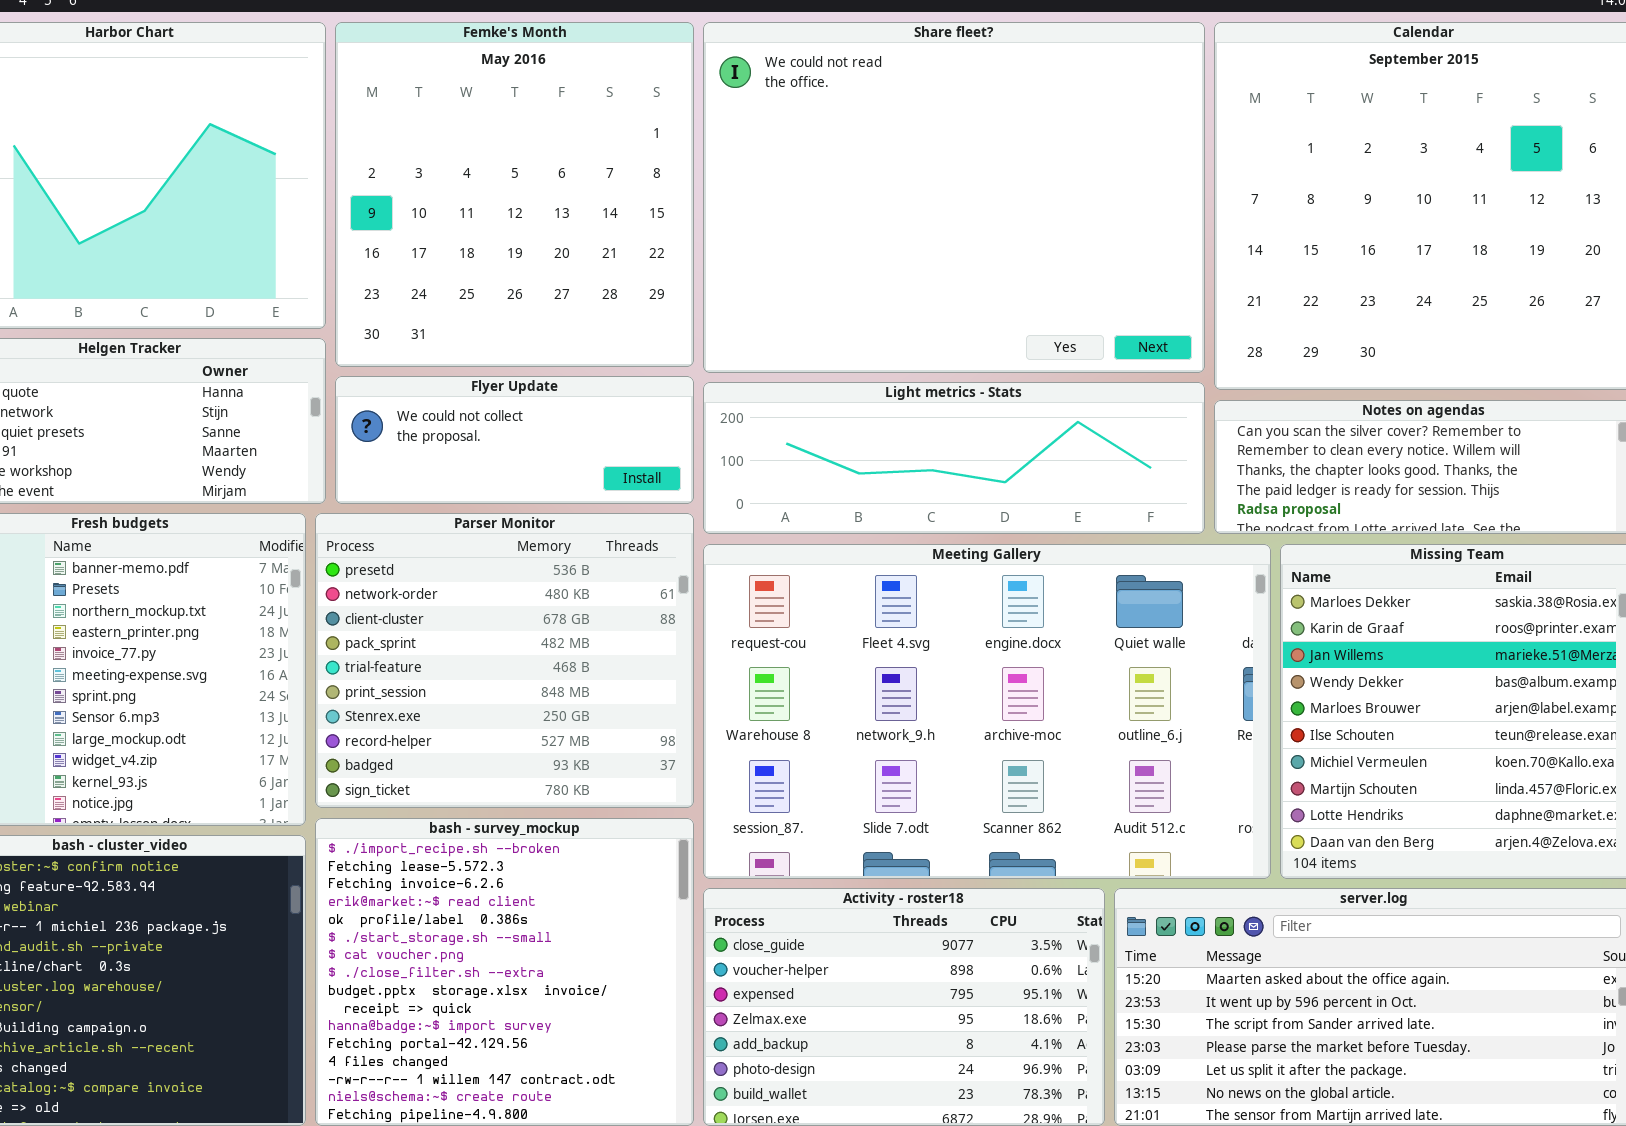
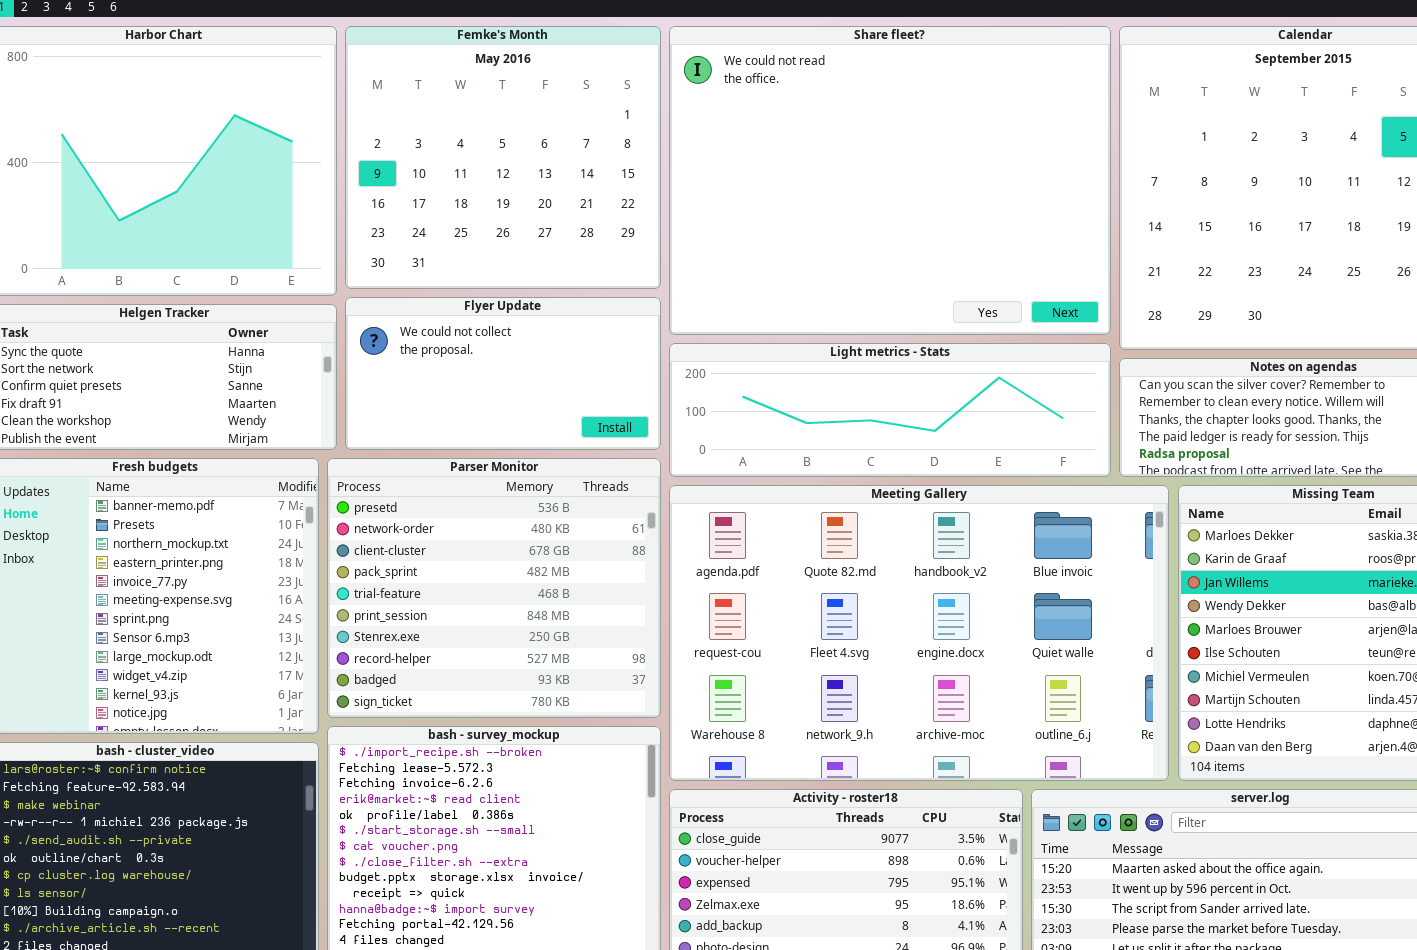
Femke's Month: [335,22,694,367] -> [345,26,661,289], resized
Flyer Update: [335,376,694,504] -> [345,297,661,450], resized
Meeting Gallery: [703,544,1271,879] -> [669,485,1169,781], scrolled up 1 row

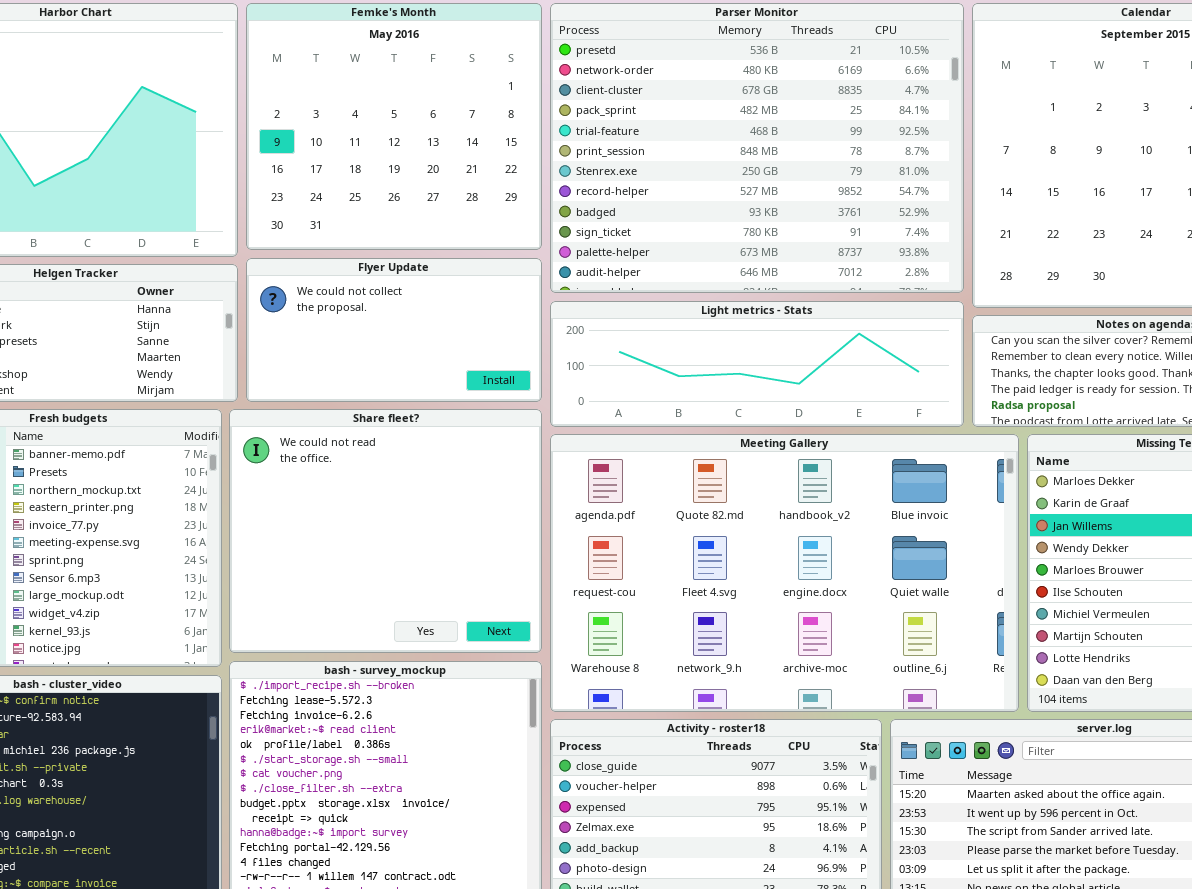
Share fleet?: [669,26,1111,335] -> [229,409,542,653], moved, resized
Parser Monitor: [327,458,661,718] -> [550,3,964,293], moved, resized

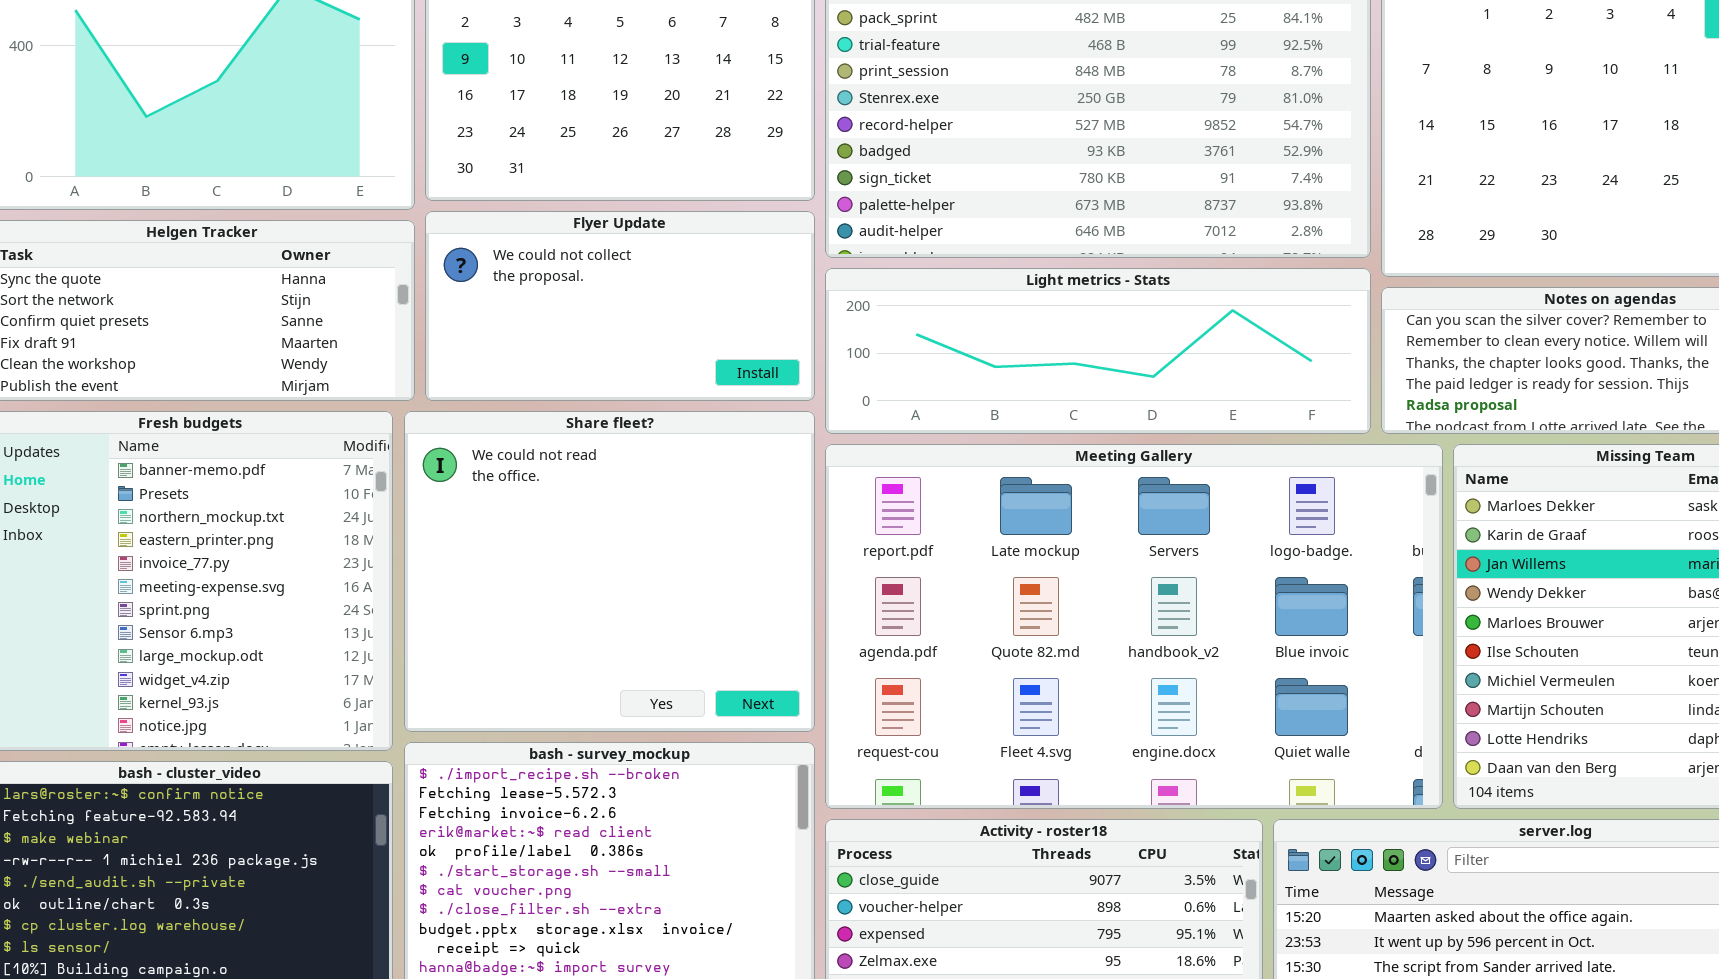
Meeting Gallery: [550,434,1019,712] -> [825,444,1443,809], scrolled up 1 row

